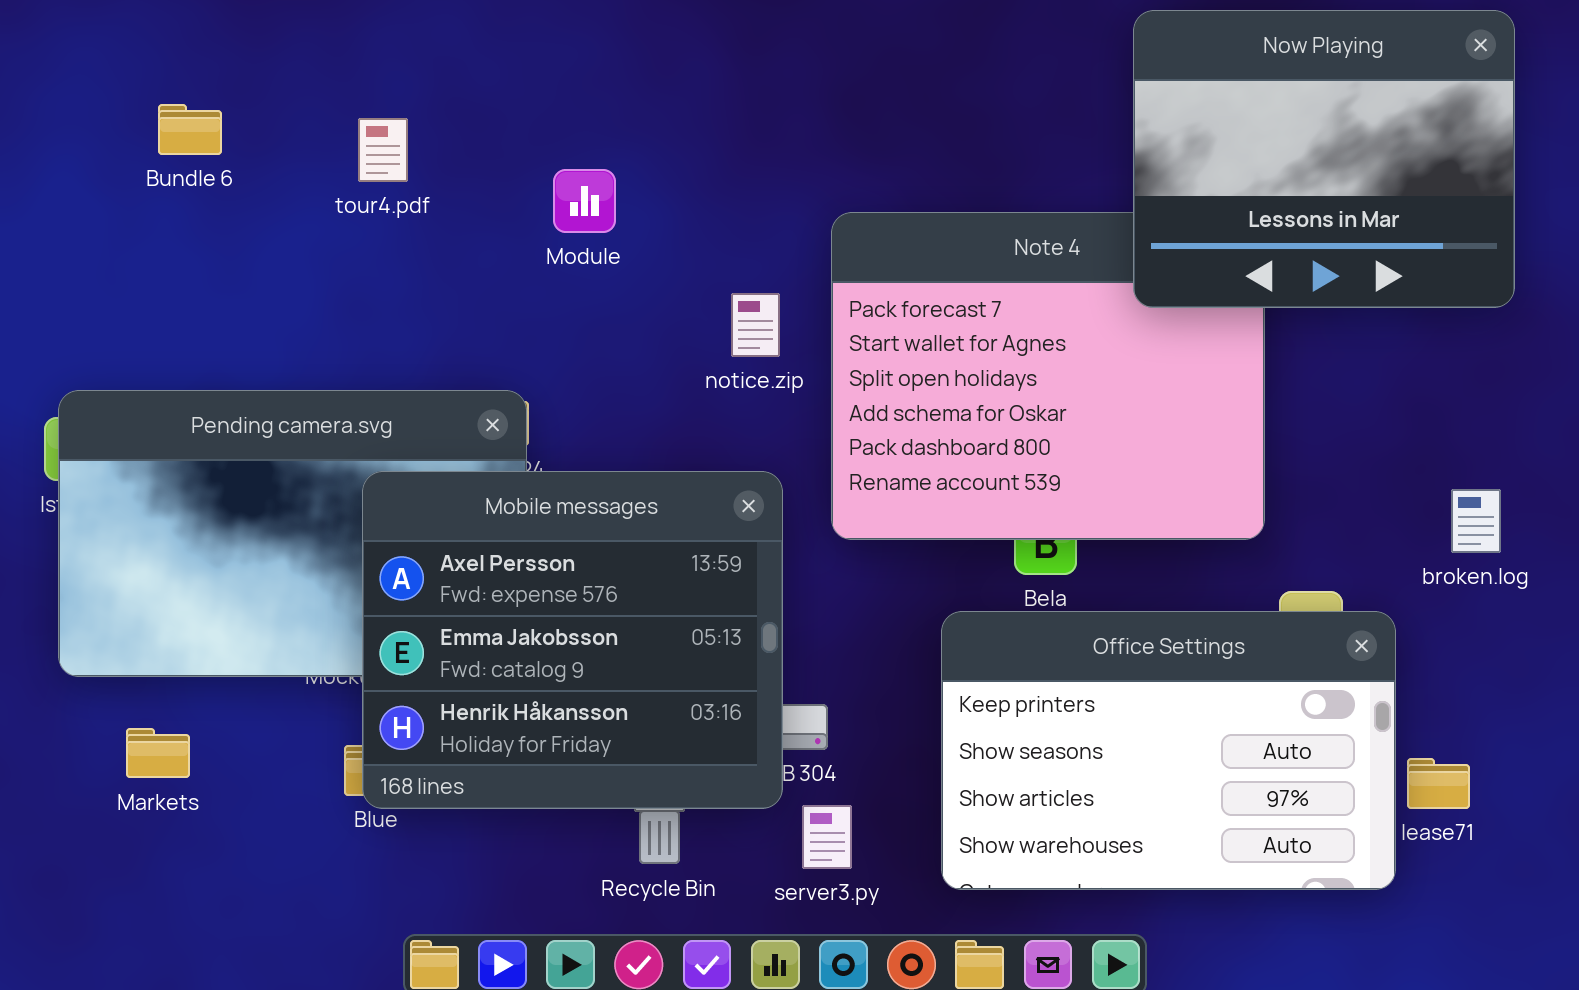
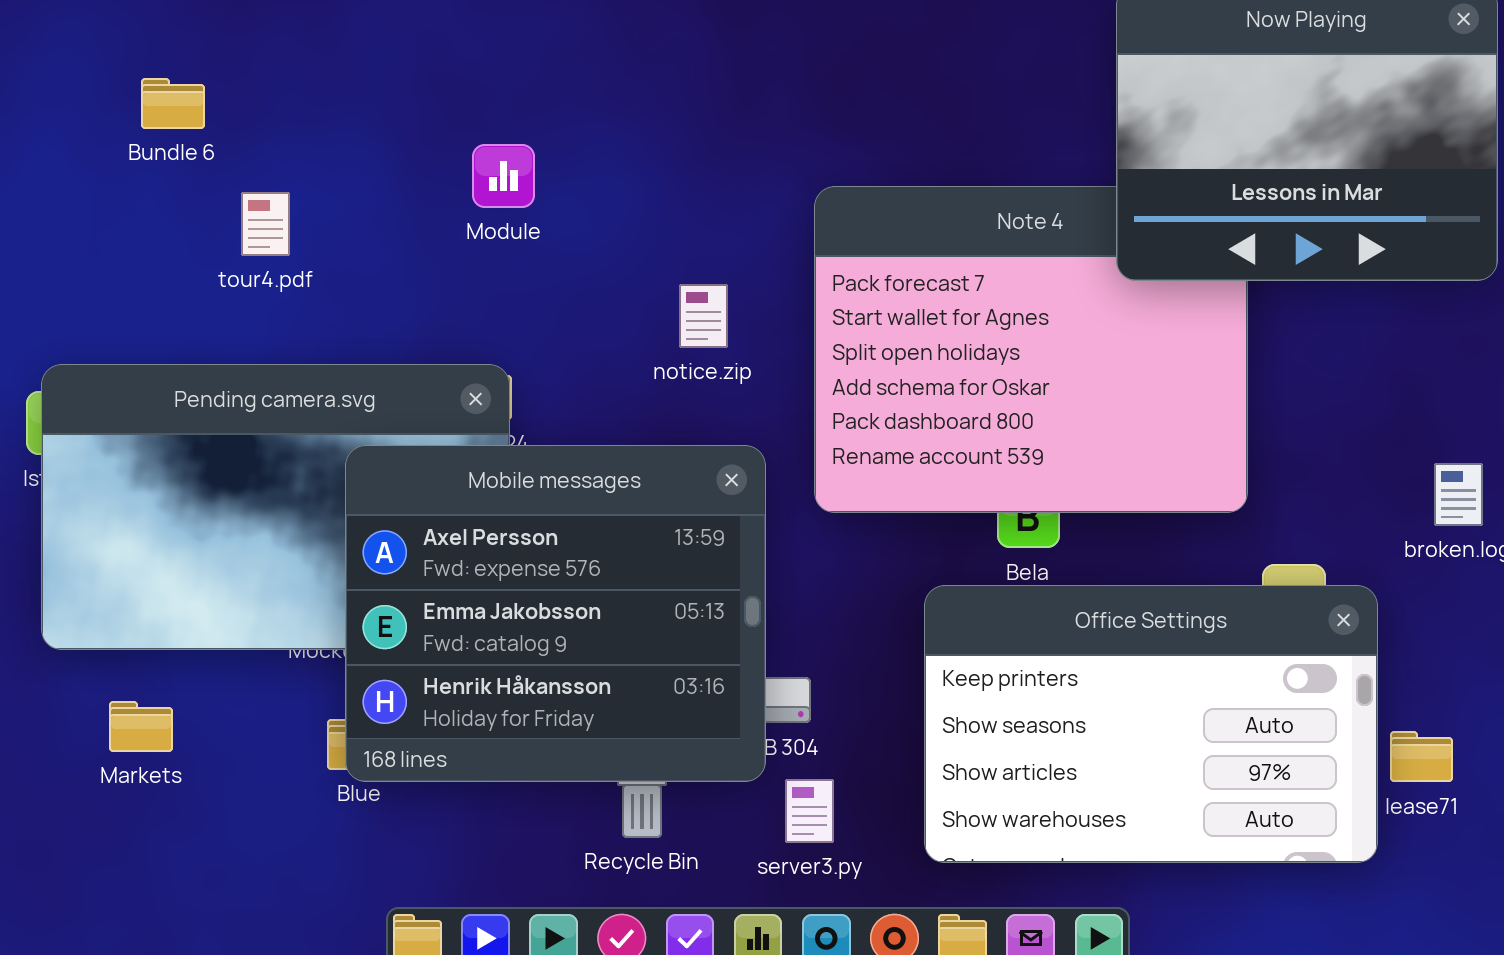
tour4.pdf: [358,118,408,182] -> [241,192,290,256], moved
Module: [553,169,616,233] -> [472,144,535,208], moved
notice.zip: [731,293,780,357] -> [679,284,728,348], moved

